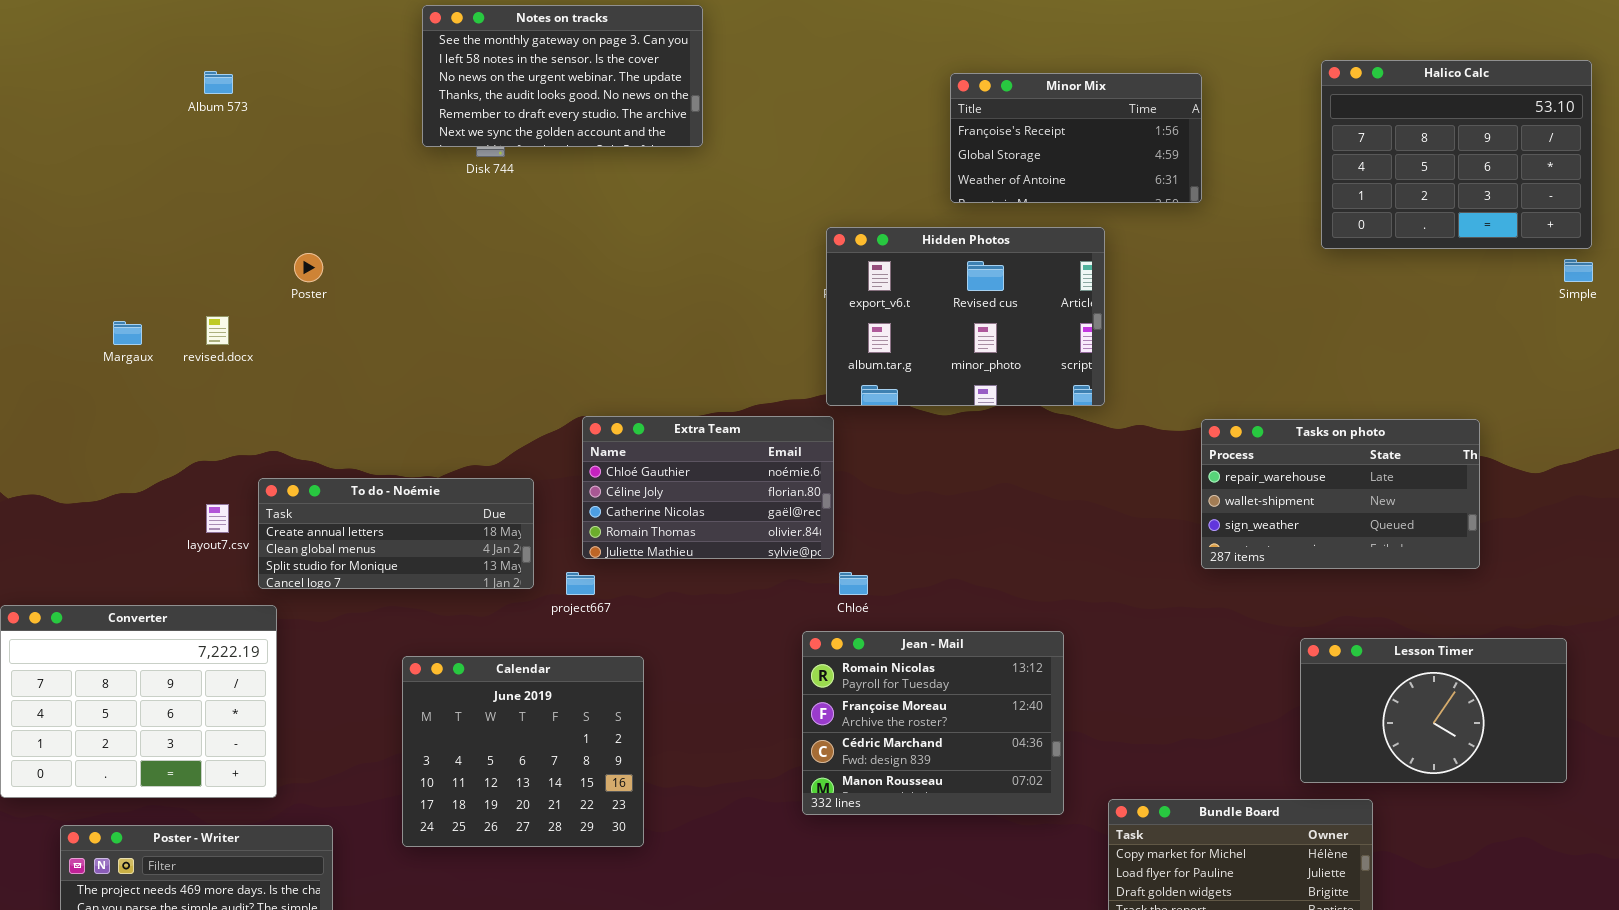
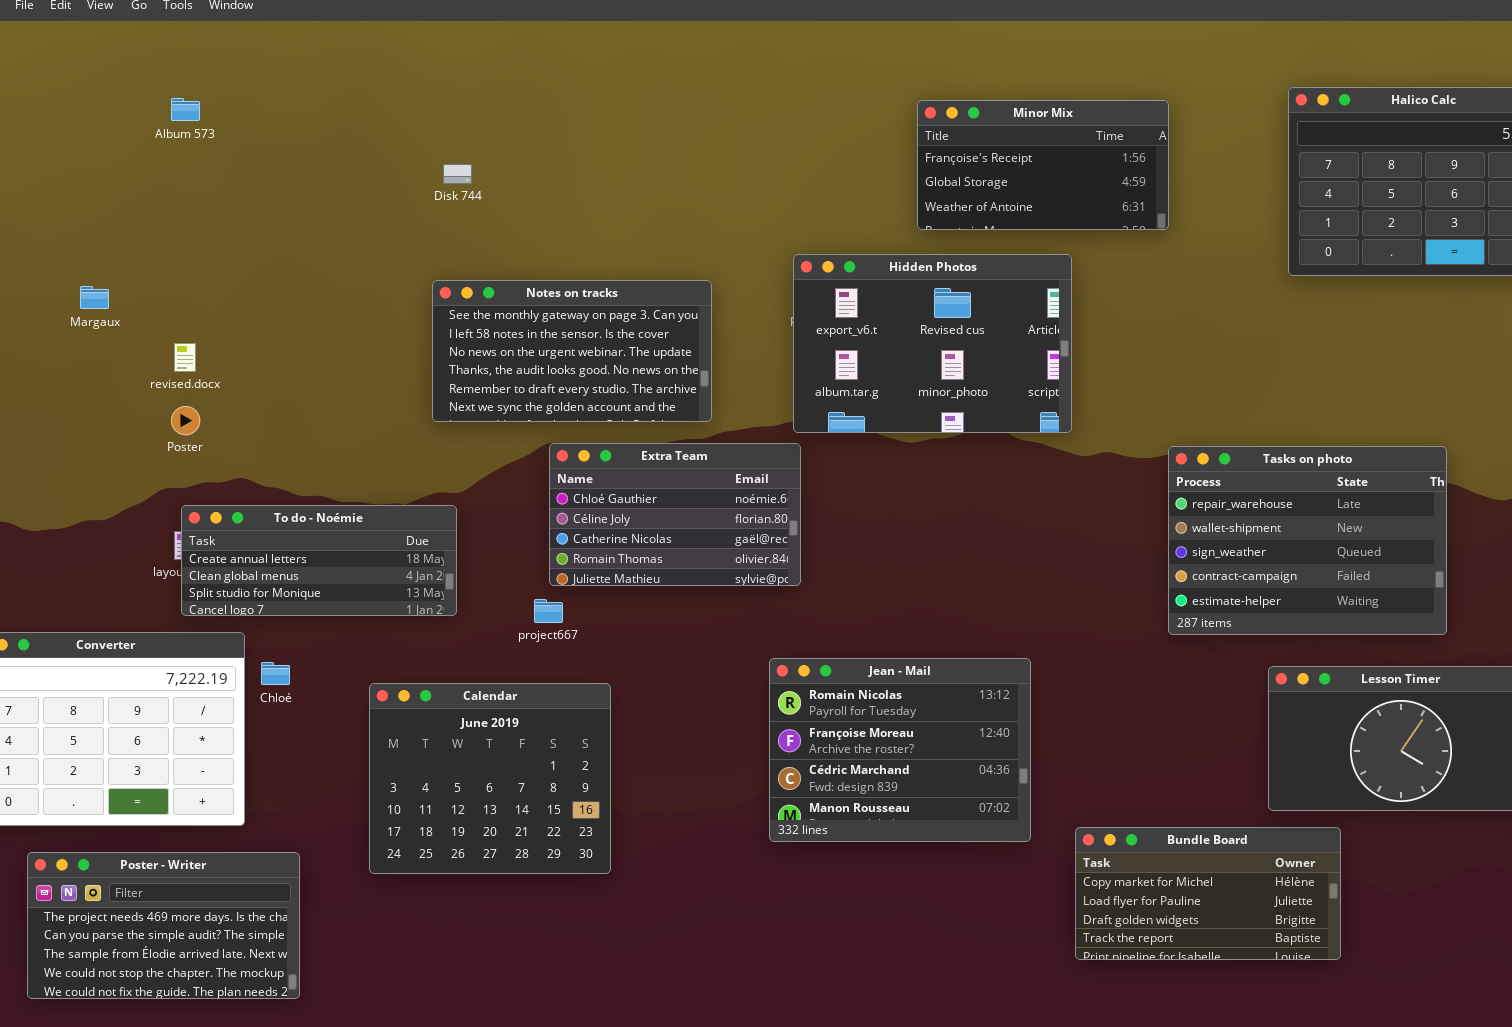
Notes on tracks: [422,5,703,147] -> [432,280,712,422], moved
Poster: [294,253,323,282] -> [171,406,200,435], moved
Margaux: [113,321,142,345] -> [80,286,109,309], moved
Tasks on photo: [1201,419,1480,569] -> [1168,446,1447,635], resized
To do - Noémie: [258,478,534,589] -> [181,505,457,616], moved
Chloé: [839,572,868,595] -> [261,662,290,685], moved

